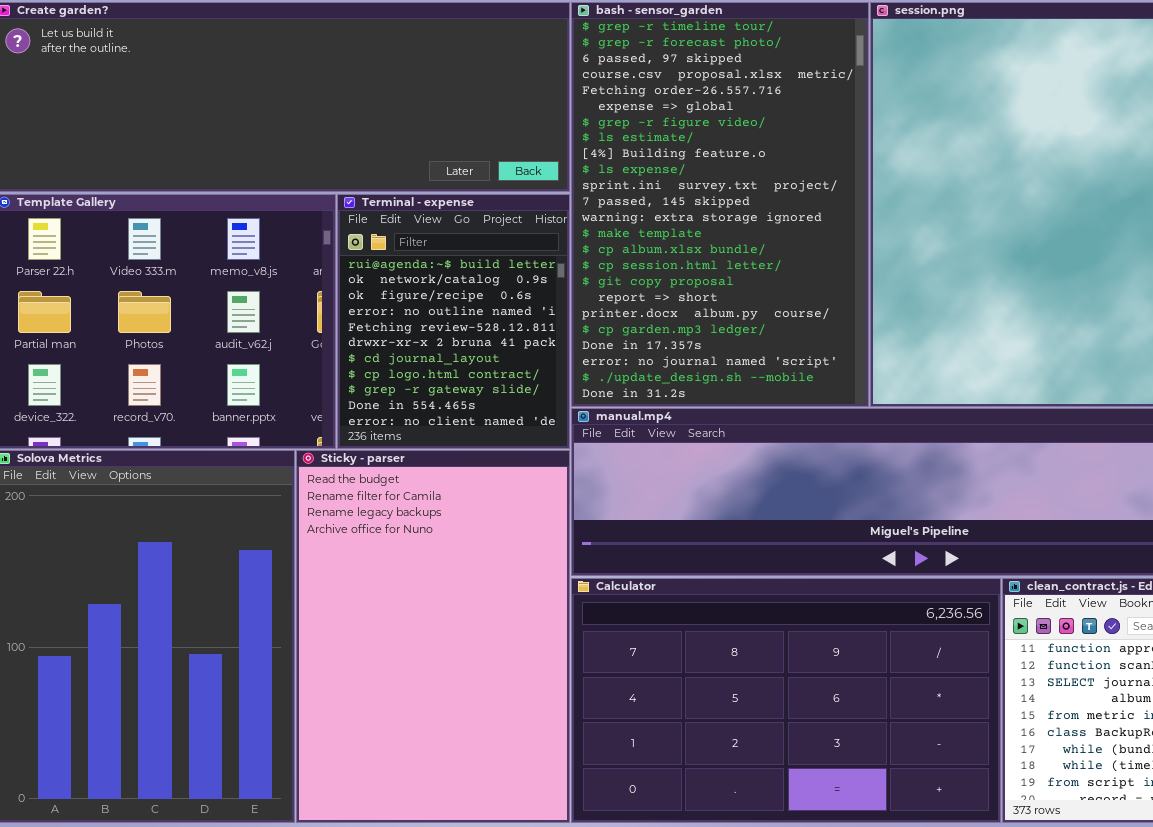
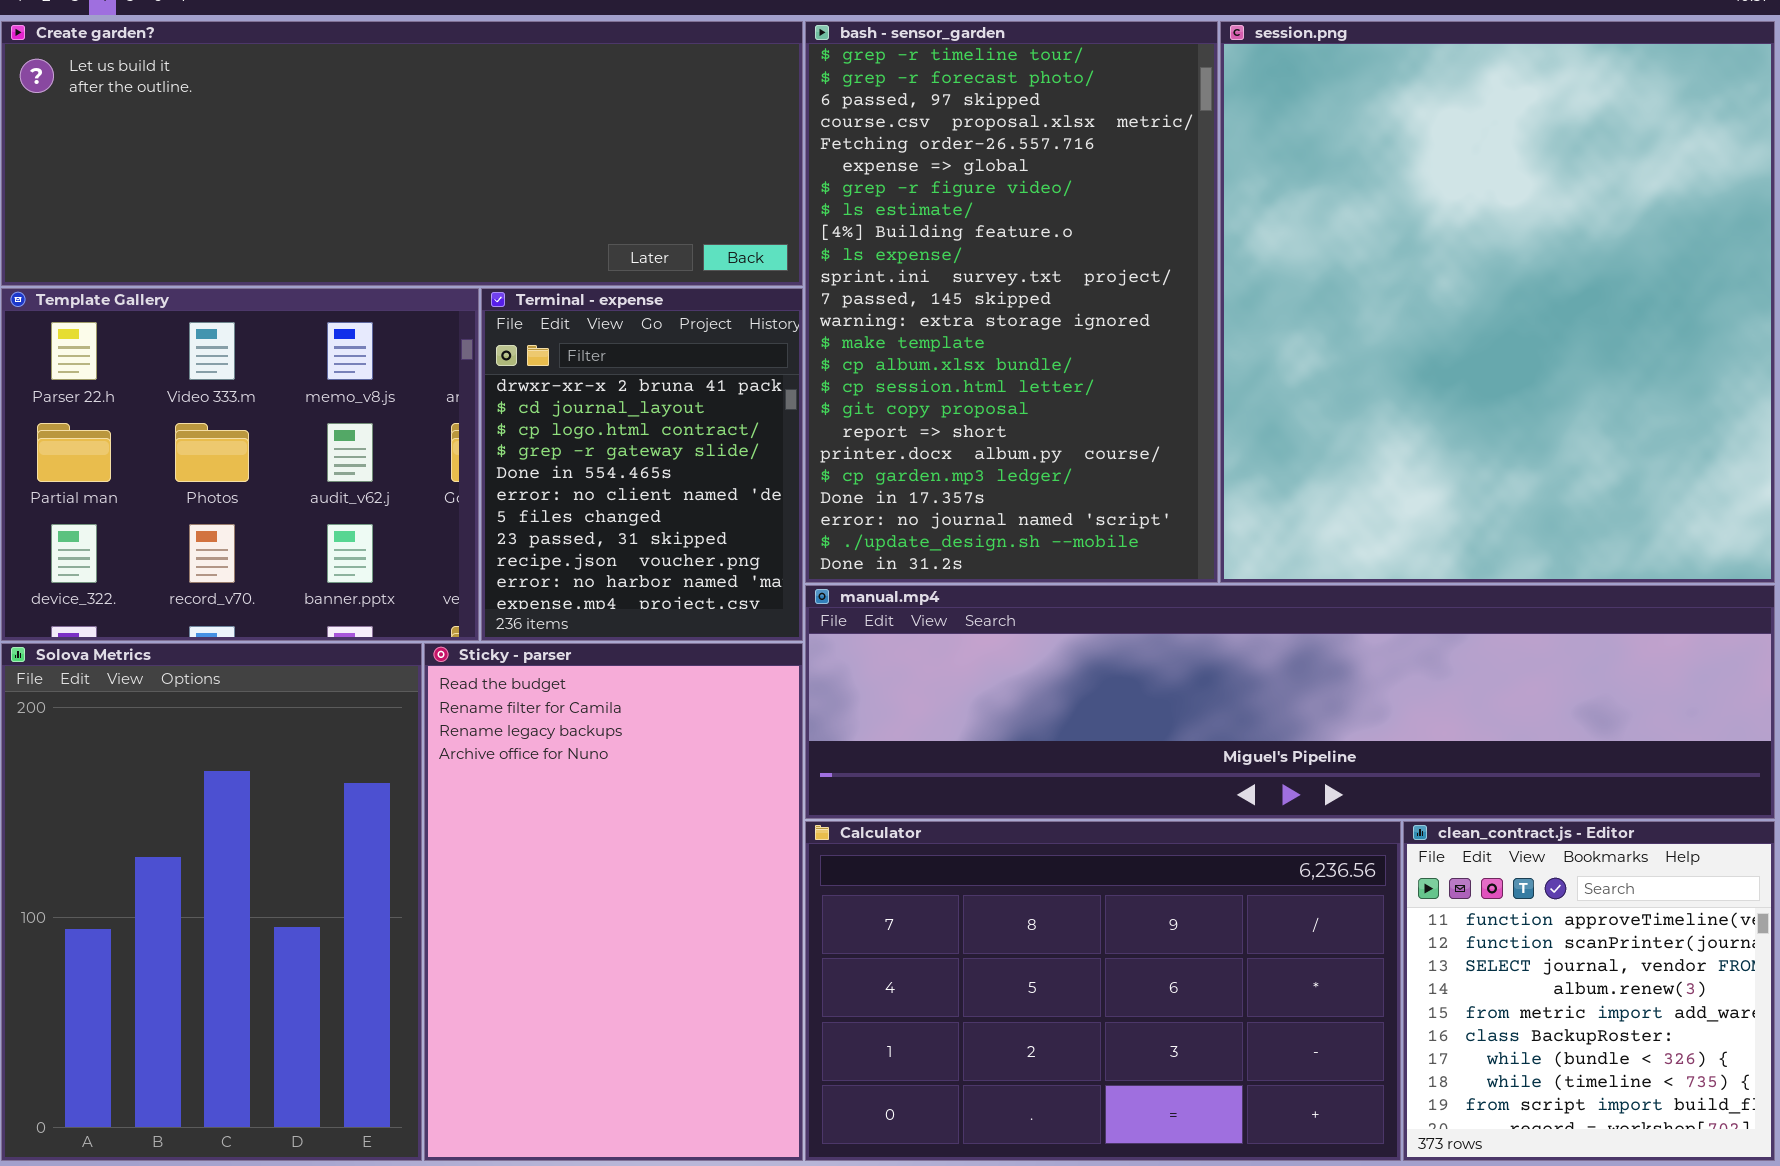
Terminal - expense: [337,194,570,449] -> [481,288,803,641], scrolled down 5 rows

